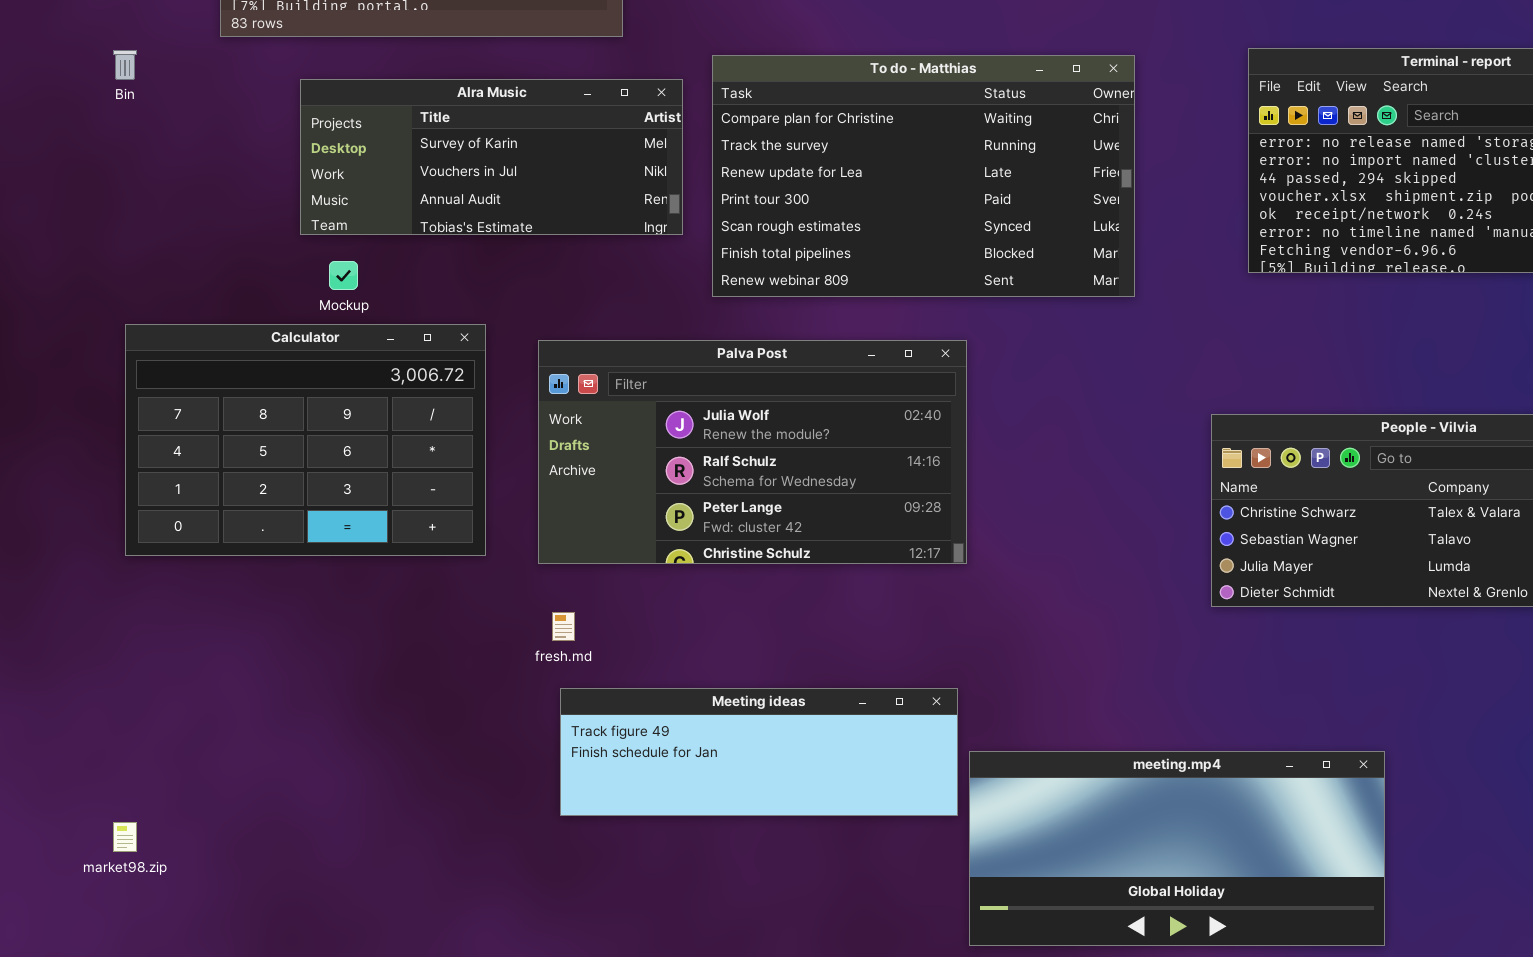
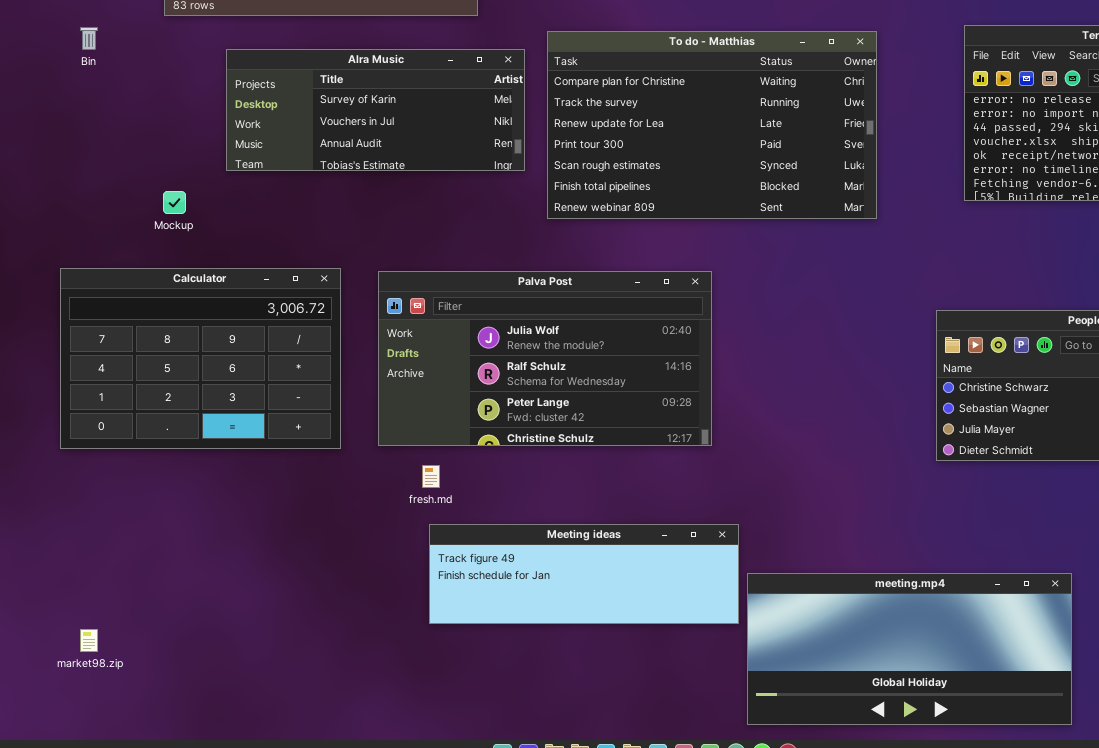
Mockup: [329,261,358,290] -> [163,191,186,214], moved
Calculator: [125,324,486,556] -> [60,268,341,449], moved
Palva Post: [538,340,967,564] -> [378,271,712,446], moved

